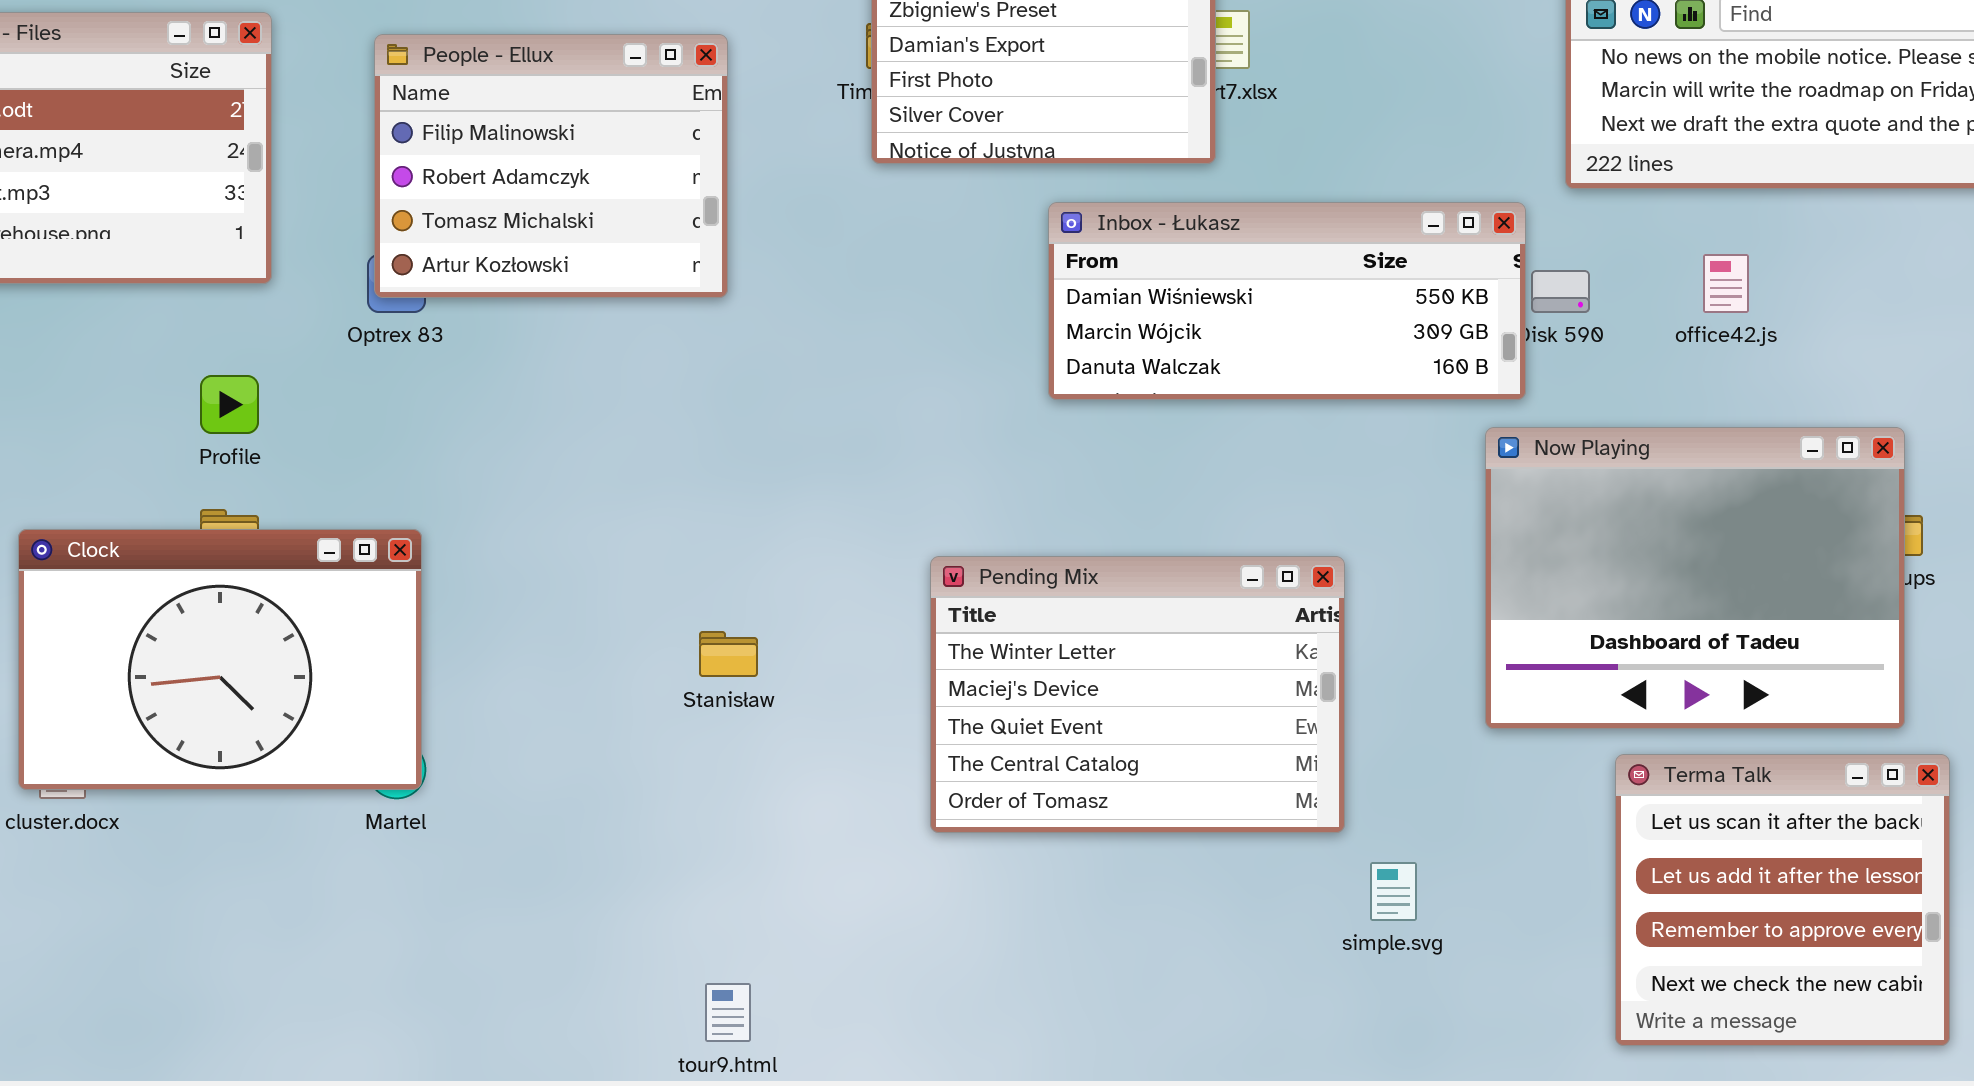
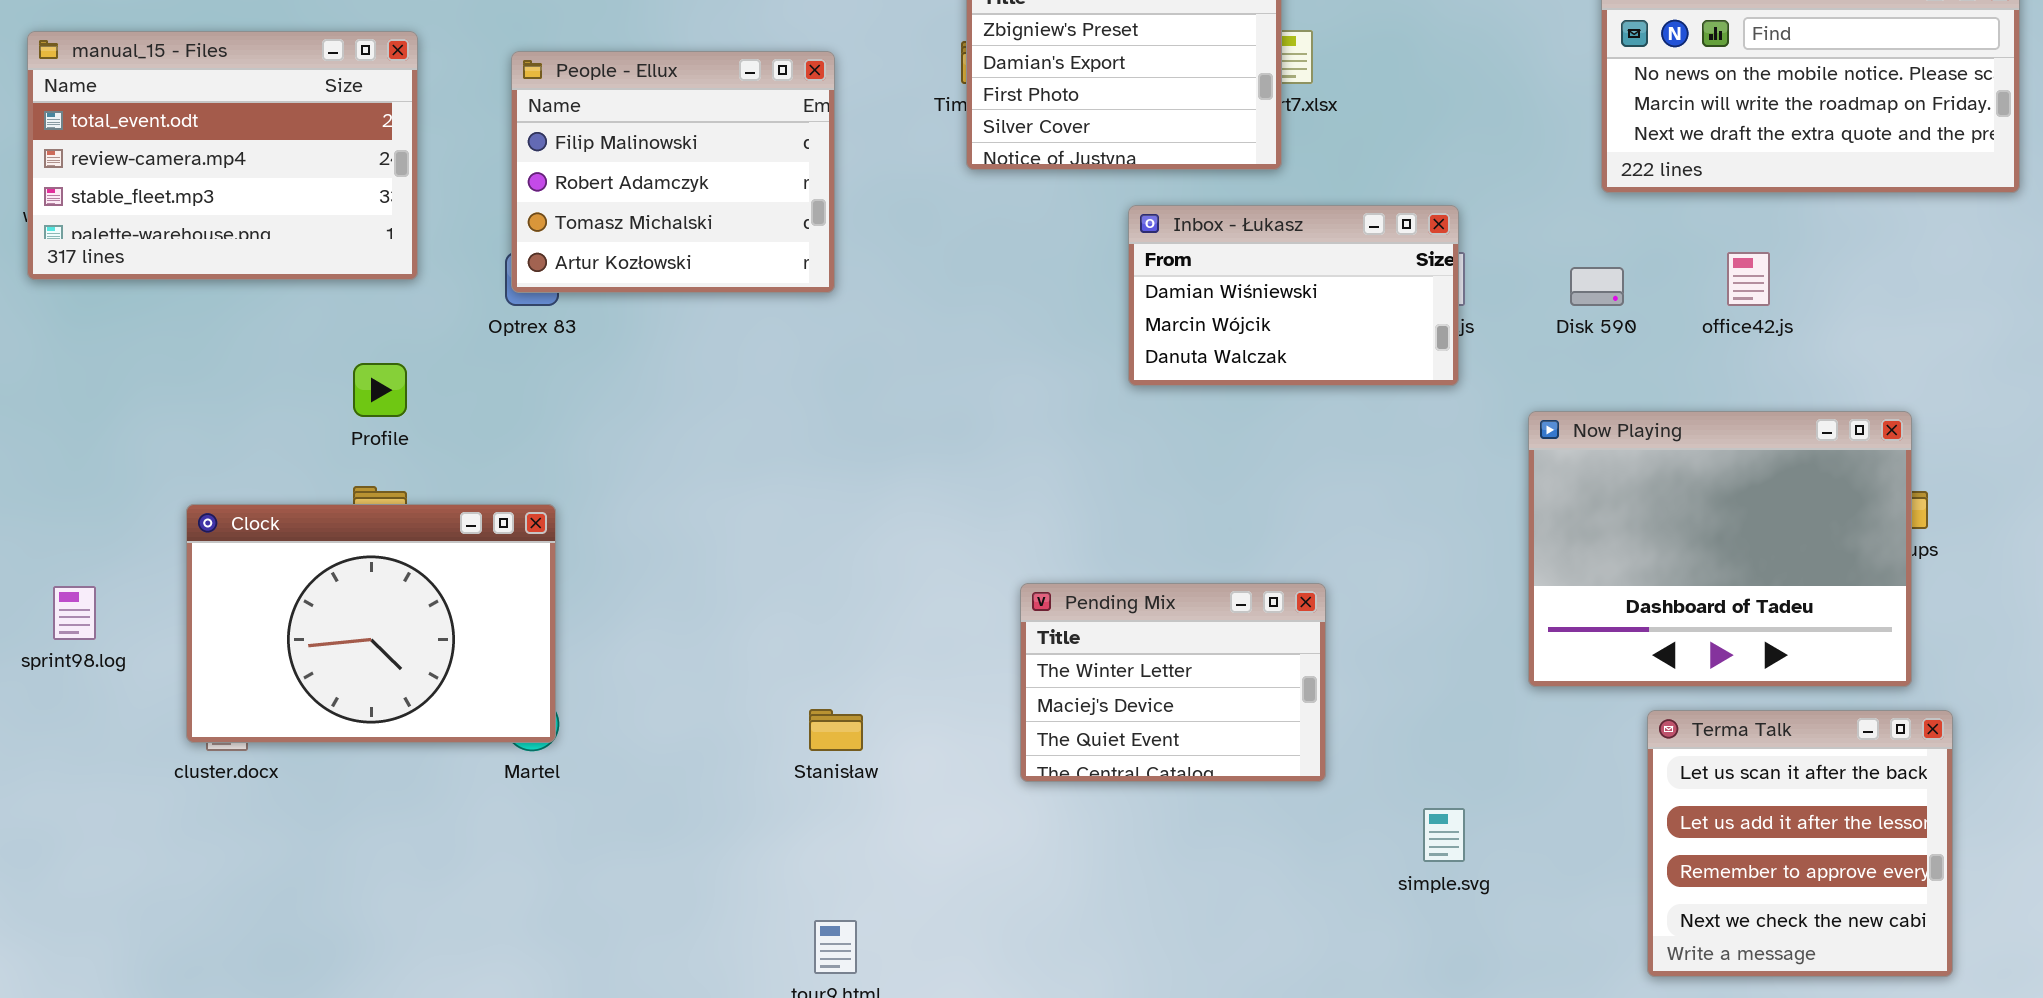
Inbox - Łukasz: [1048,202,1526,400] -> [1128,205,1459,386], resized
Pending Mix: [930,556,1345,833] -> [1020,583,1326,782], resized
Stanisław: [699,631,758,677] -> [809,709,863,751], moved

